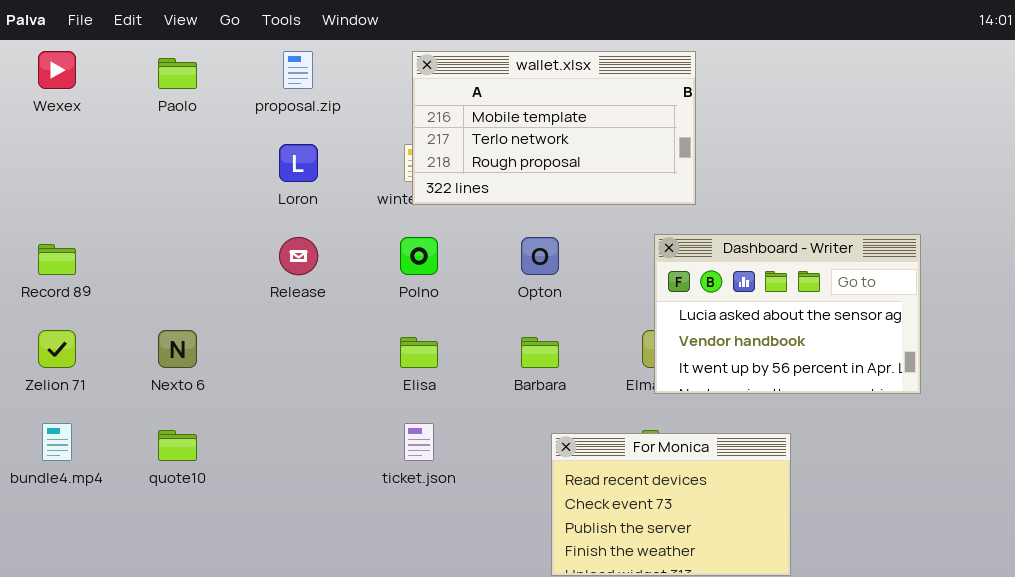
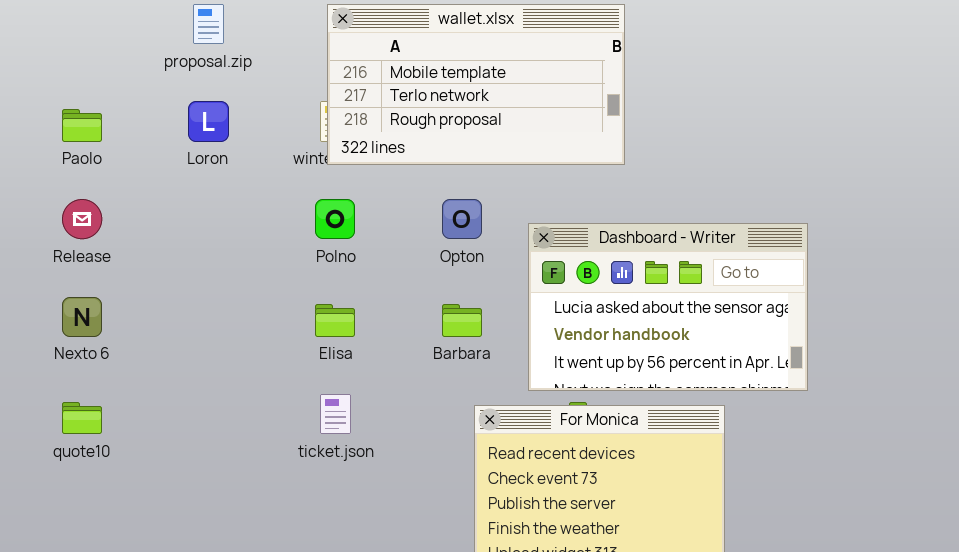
Paolo: [158,58,197,89] -> [62,109,102,142], moved
Dashboard - Writer: [654,234,921,394] -> [528,223,808,391], moved
Release: [279,237,318,275] -> [62,199,102,239], moved

